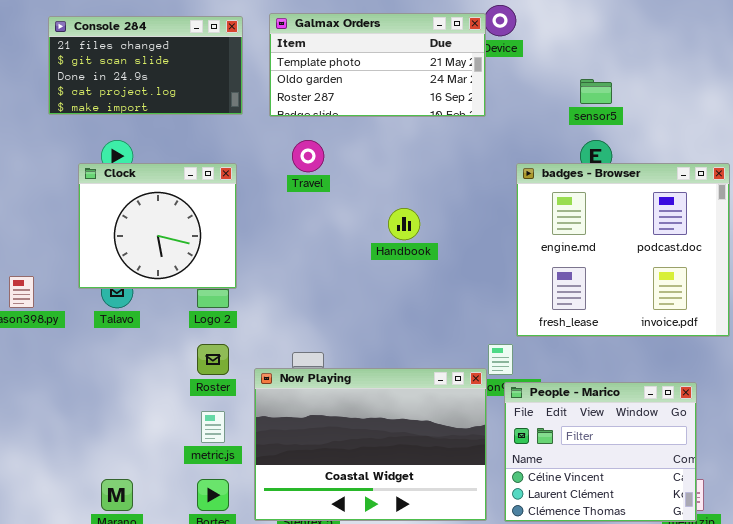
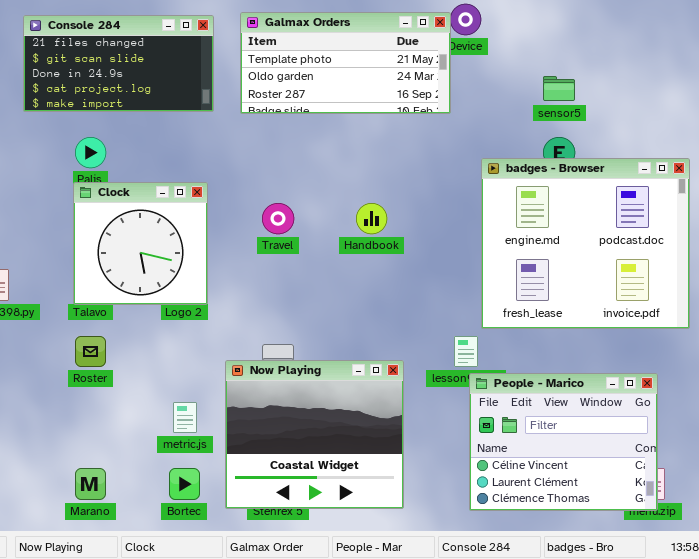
Travel: [292,140,324,172] -> [262,203,294,234], moved
Clock: [78,163,237,289] -> [73,182,208,305], moved, resized
Roster: [197,344,229,375] -> [75,336,106,367], moved
Now Playing: [254,368,487,521] -> [225,360,404,509], resized

